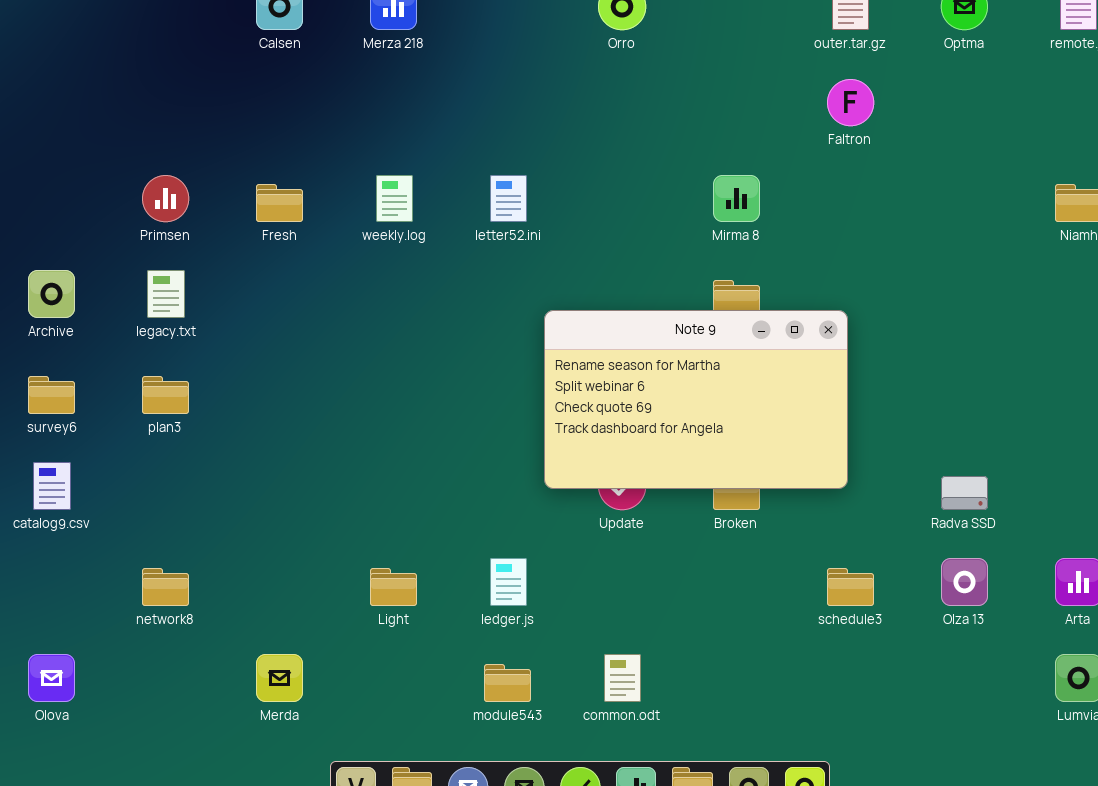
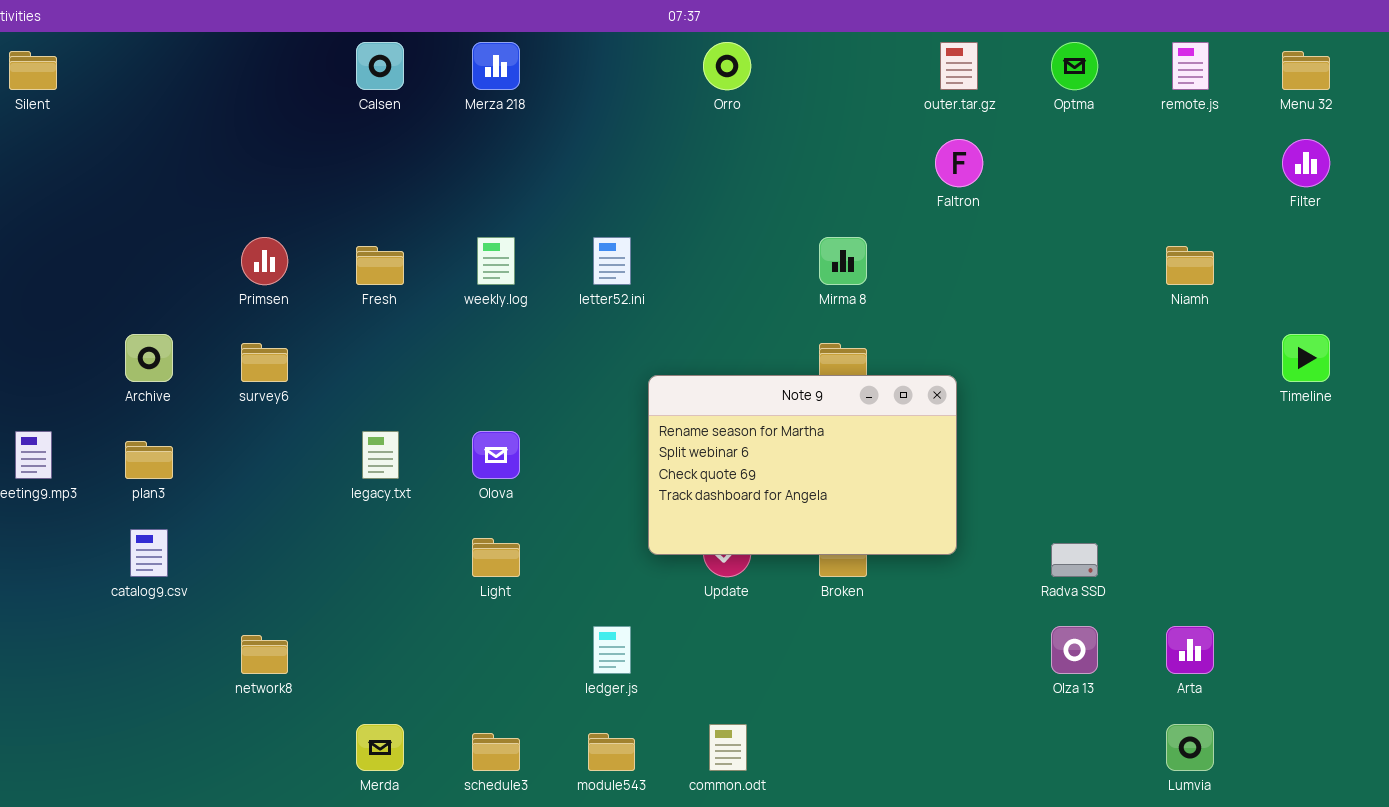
legacy.txt: [147,270,185,318] -> [362,431,399,479], moved
survey6: [28,376,75,414] -> [241,343,288,382], moved
plan3: [142,376,189,414] -> [125,441,173,479], moved
Light: [370,568,417,606] -> [472,538,520,577], moved
schedule3: [827,568,874,606] -> [472,733,520,771], moved
Olova: [28,654,75,702] -> [472,431,520,479], moved

